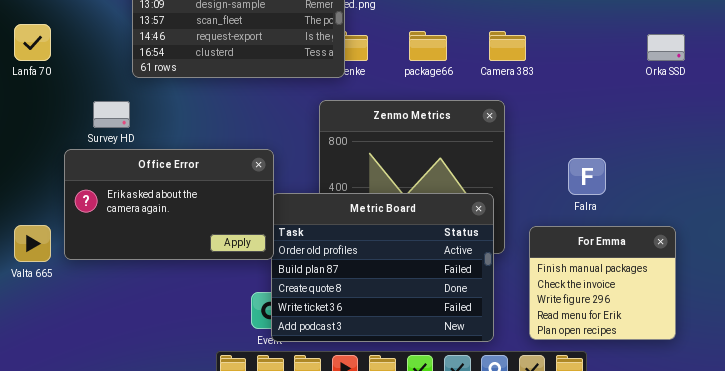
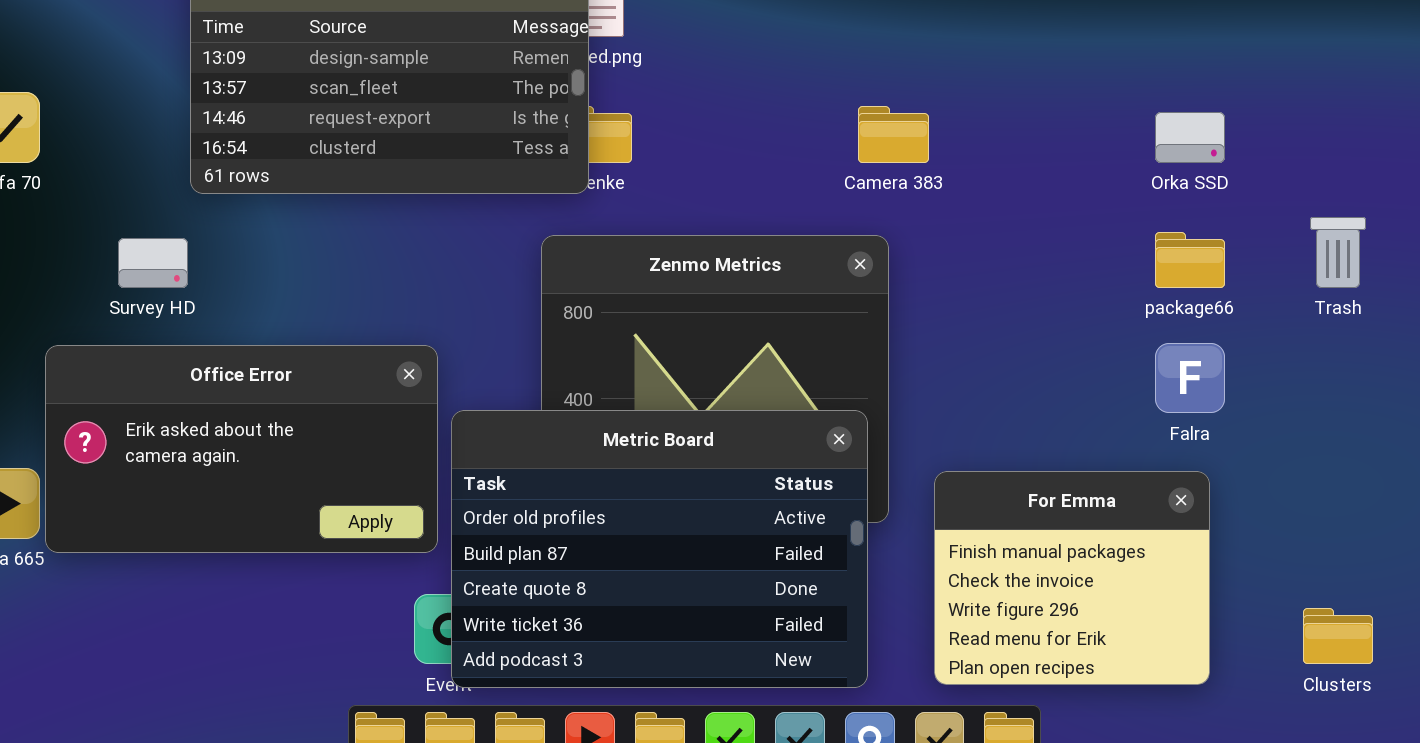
package66: [409,31,447,61] -> [1155,232,1225,288], moved
Office Error: [64,149,274,260] -> [45,345,438,553], moved
Falra: [568,158,606,195] -> [1155,343,1225,413], moved

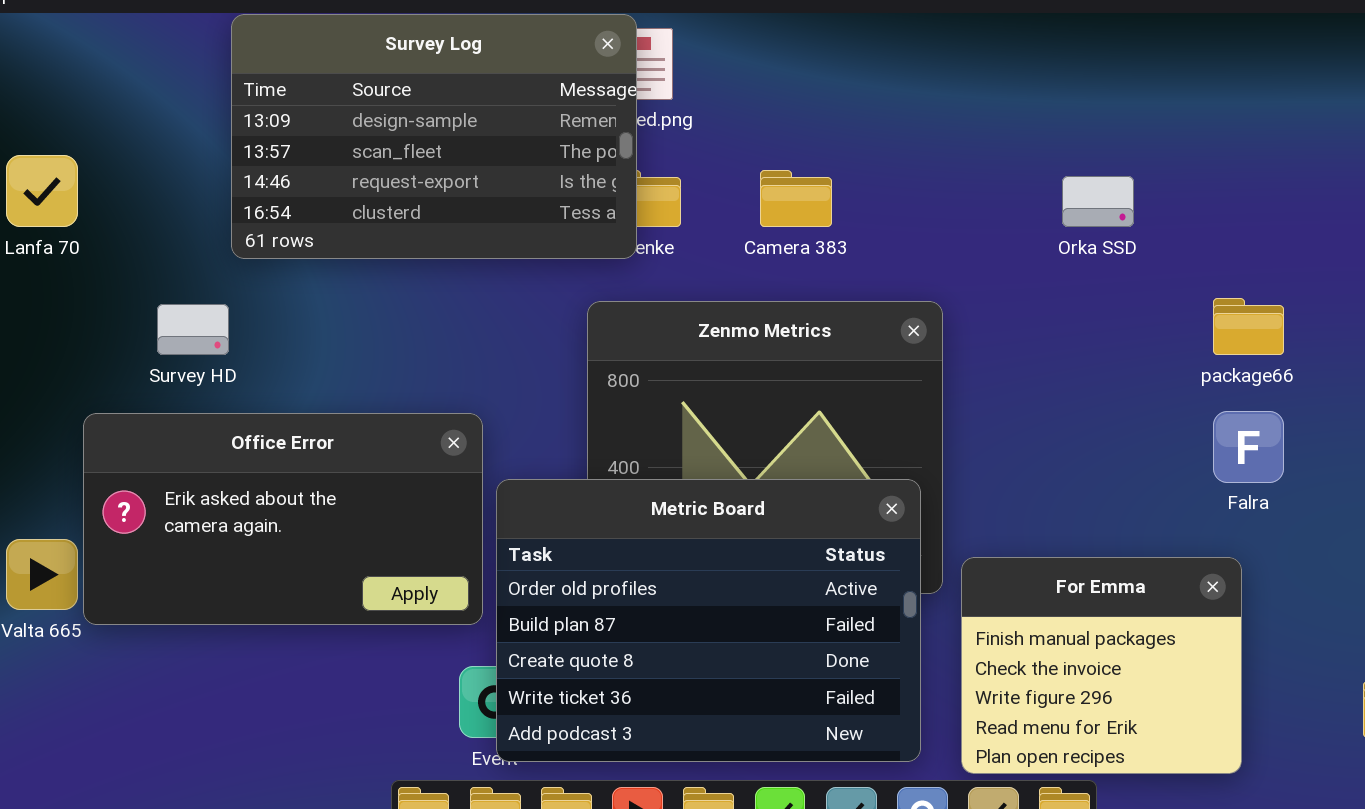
Camera 383: [858,106,929,163] -> [760,170,832,227], moved
Orka SSD: [1155,112,1225,163] -> [1062,176,1134,227], moved
For Emma: [934,471,1210,685] -> [961,557,1242,774], moved

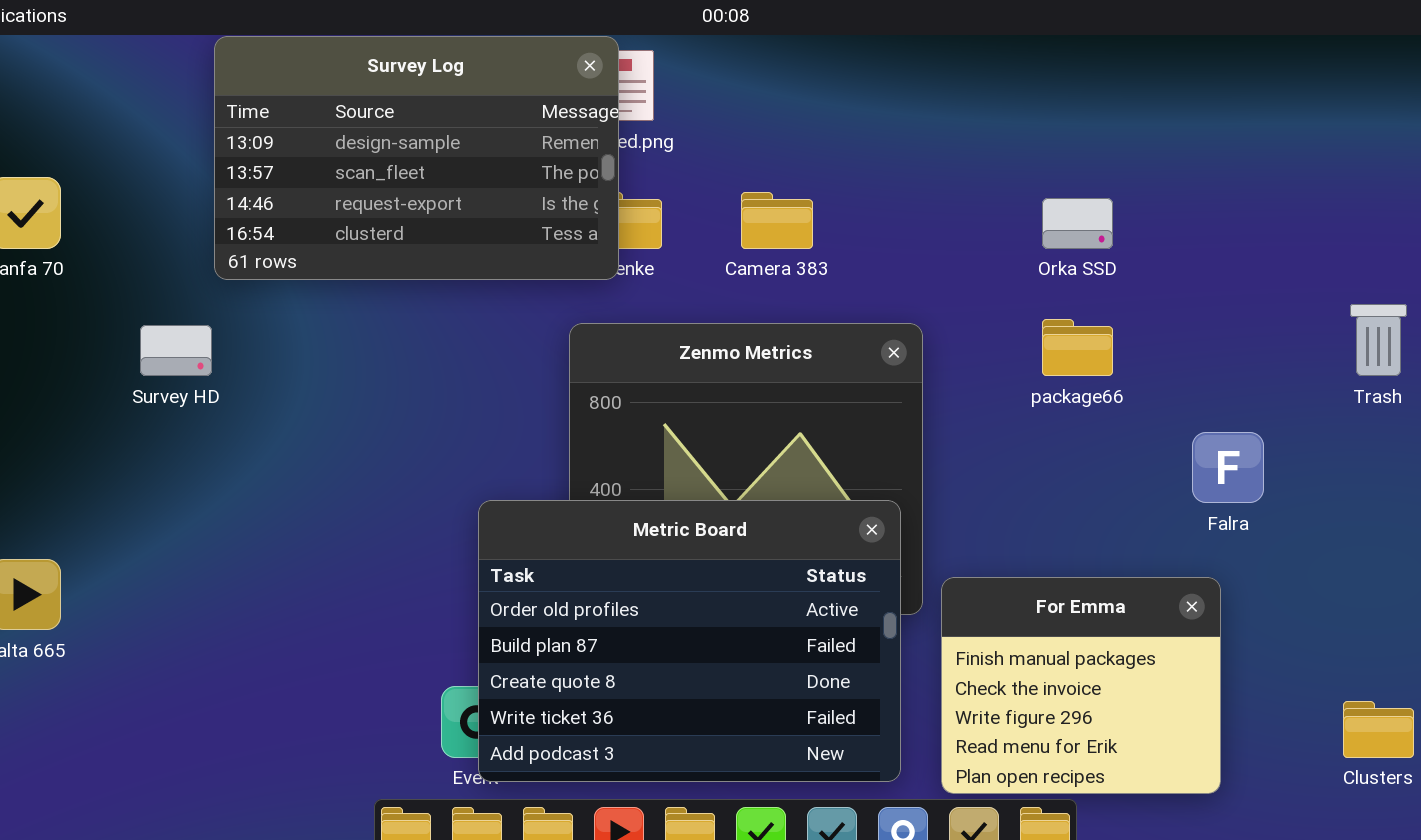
package66: [1213,298,1284,355] -> [1042,319,1113,376], moved
Office Error: [83,413,483,625] -> none, closed

